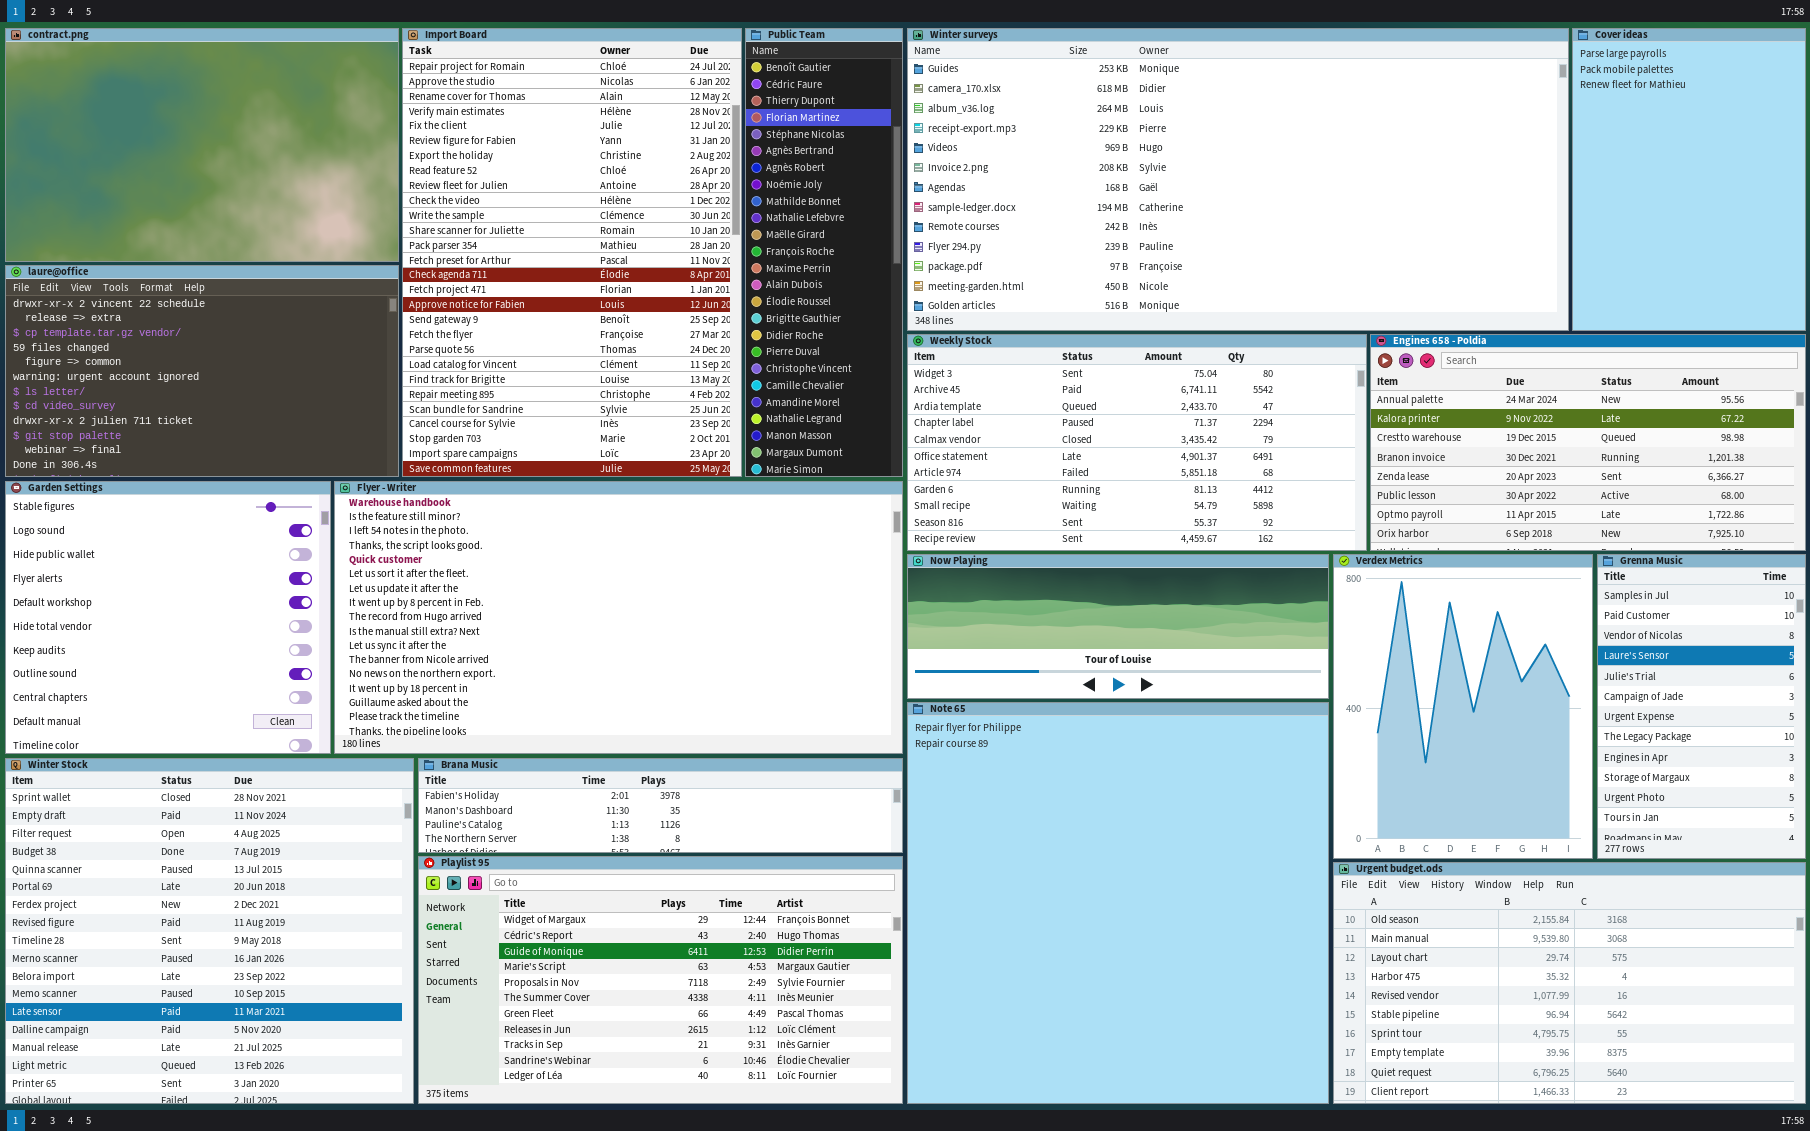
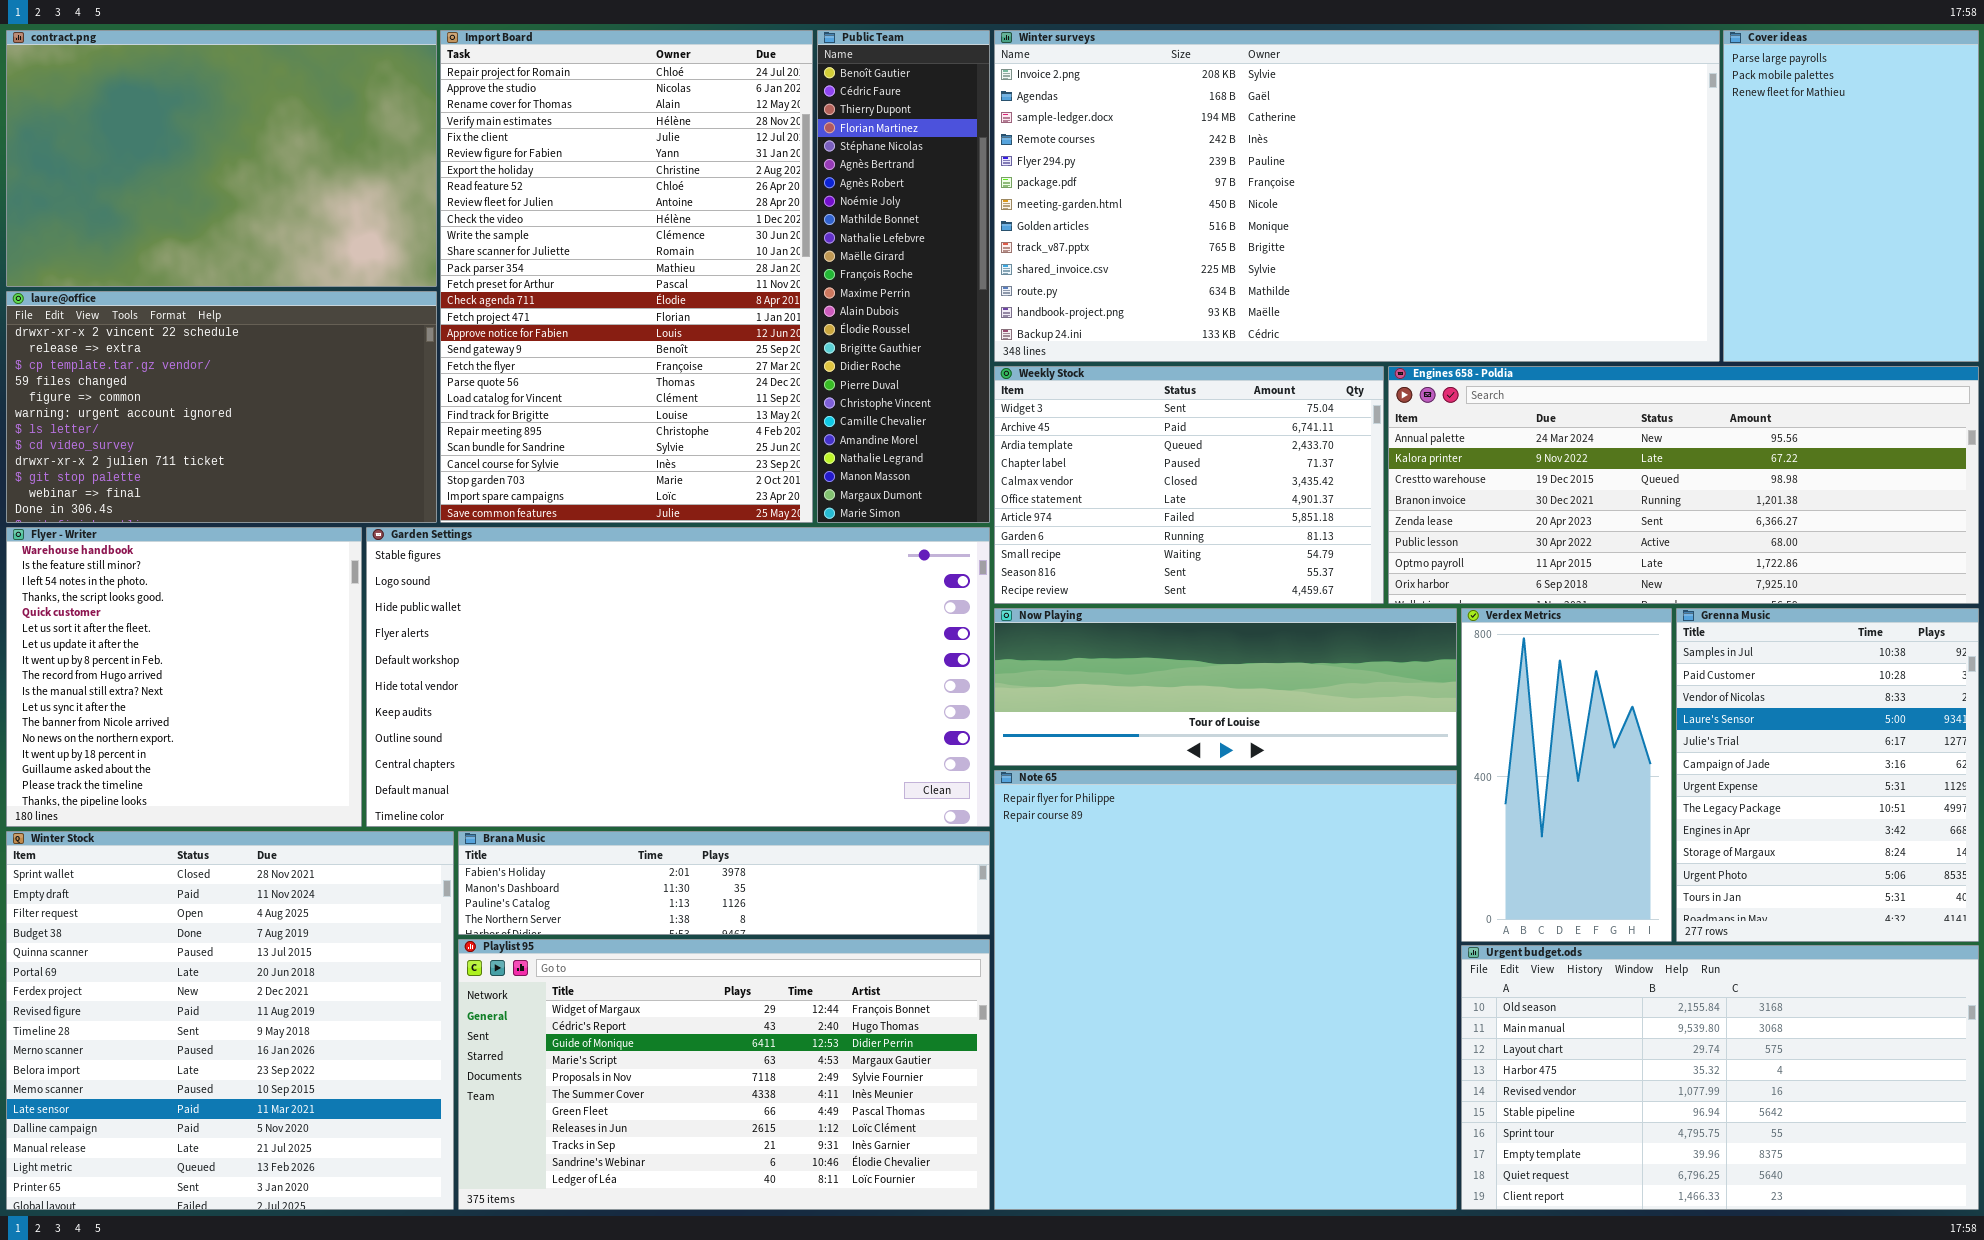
Winter surveys: [907,28,1569,331] -> [994,30,1720,362], scrolled down 5 rows
Weekly Stock: [907,334,1367,551] -> [994,366,1384,604], resized
Engines 658 - Poldia: [1370,334,1806,551] -> [1388,366,1979,604], resized
Garden Settings: [5,481,331,754] -> [366,527,990,827], moved, resized
Flyer - Writer: [334,481,903,754] -> [6,527,362,827], moved, resized
Verdex Metrics: [1333,554,1593,859] -> [1461,608,1672,942], resized
Grenna Music: [1597,554,1806,859] -> [1676,608,1979,942], resized

